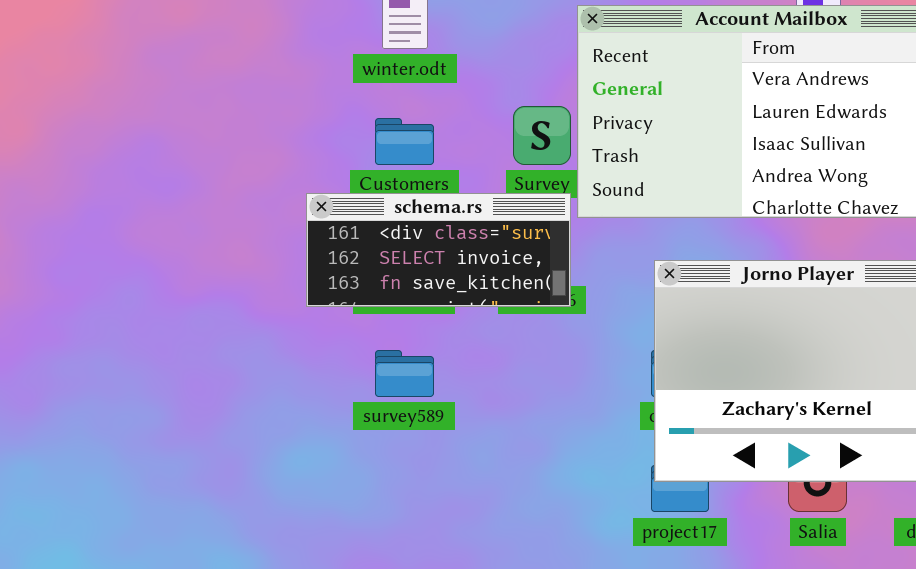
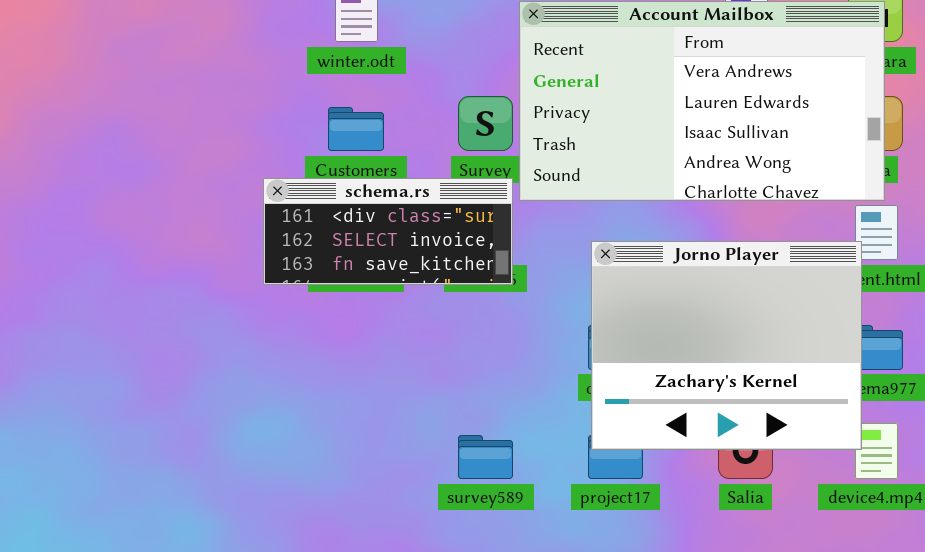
survey589: [375,350,434,397] -> [458,435,513,479], moved

